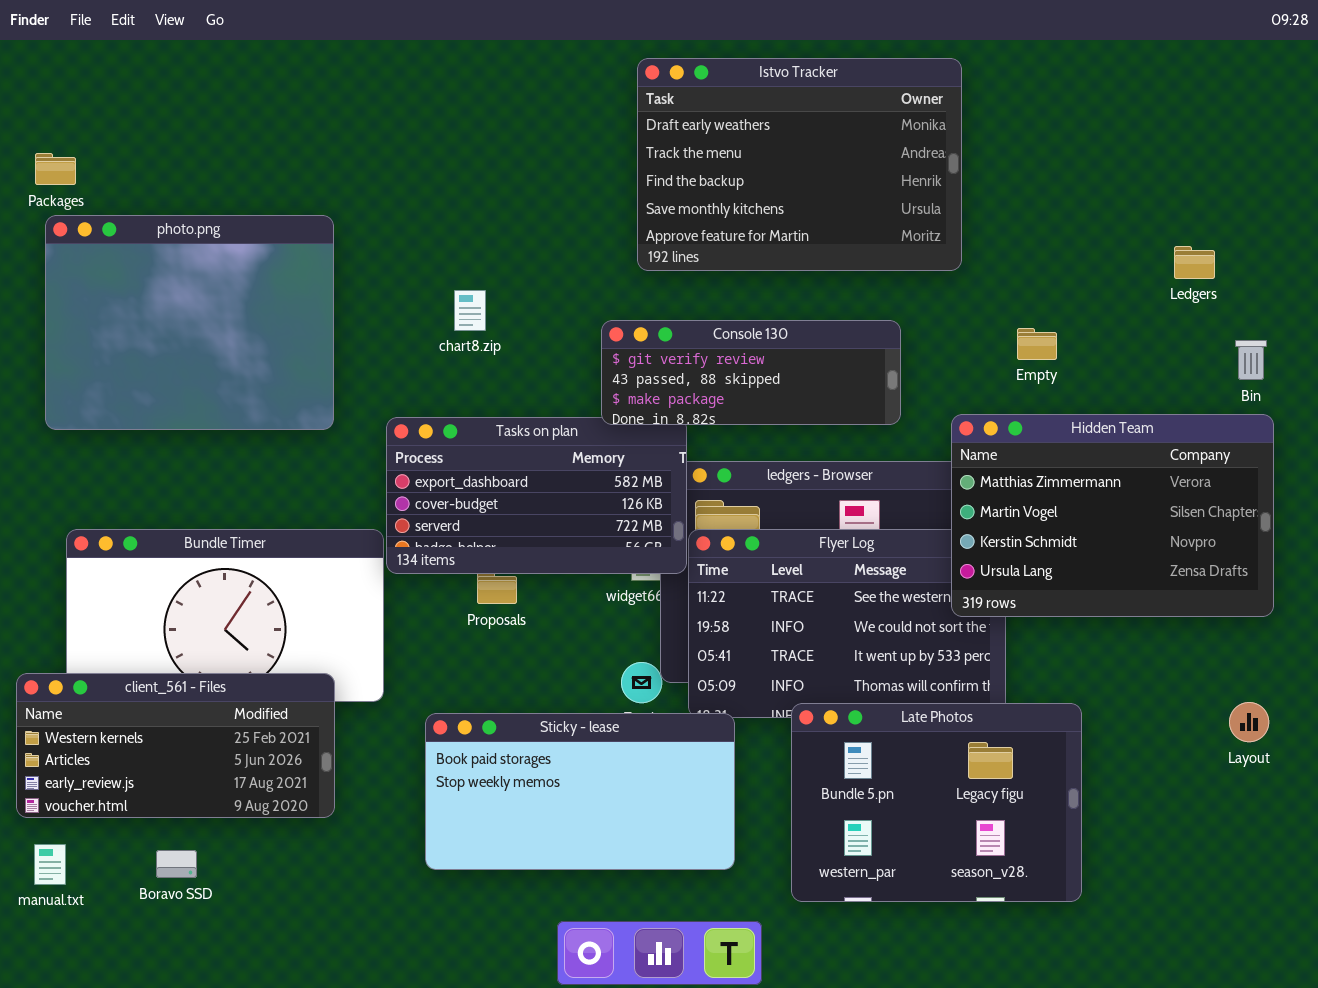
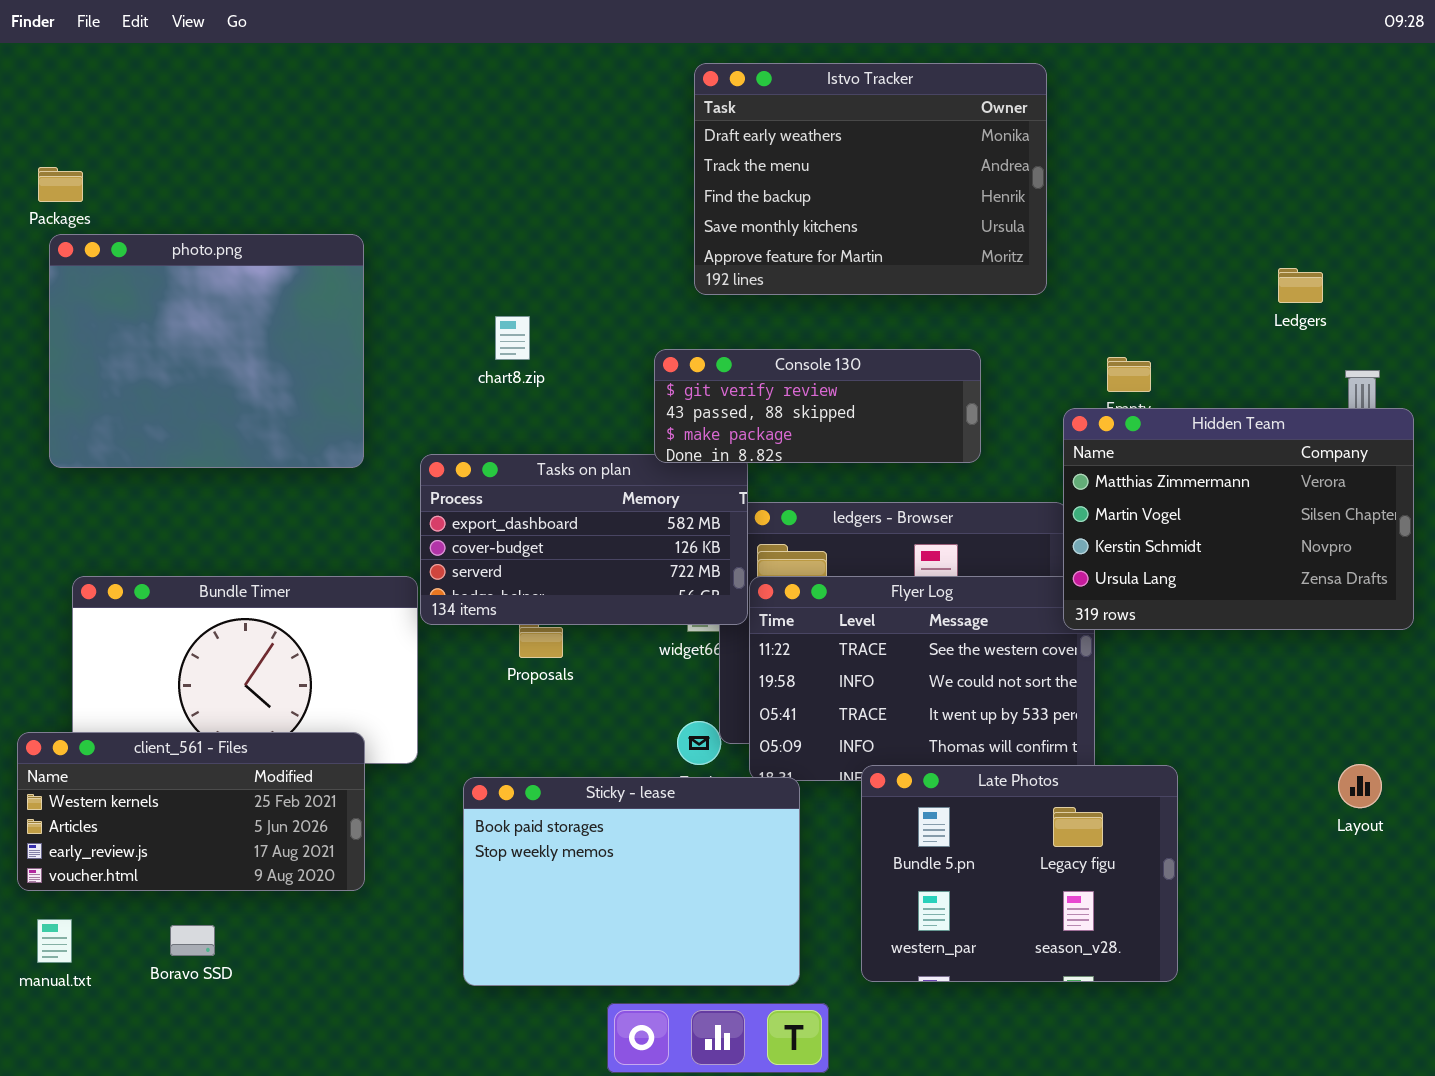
Hidden Team: [951,414,1274,617] -> [1063,408,1414,630], moved
Sticky - lease: [425,713,735,870] -> [463,777,800,986], resized

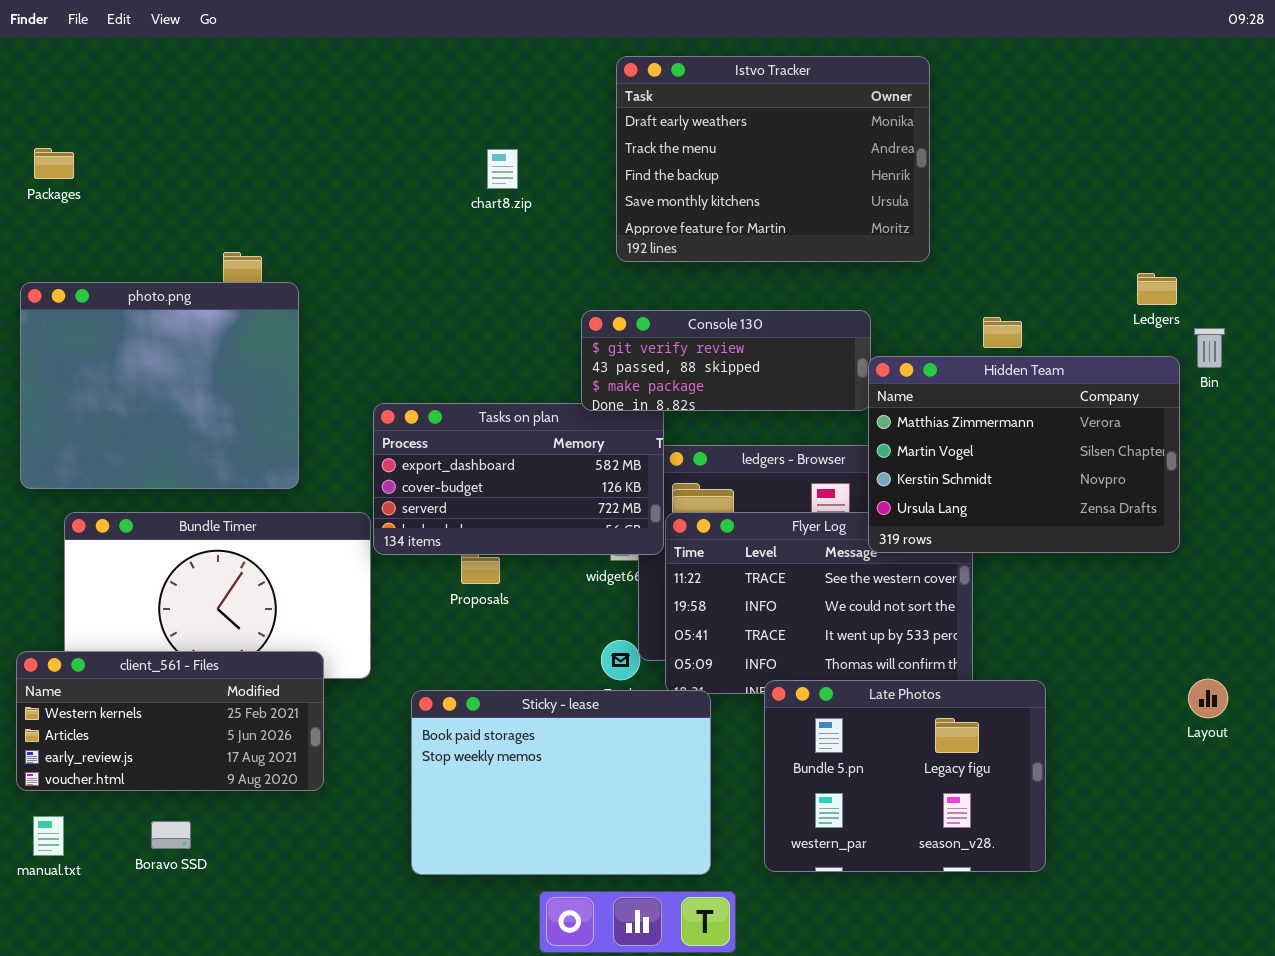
photo.png: [49,234,364,468] -> [20,282,299,489], moved
Ledgers: [1278,268,1323,303] -> [1137,273,1177,305], moved
chart8.zip: [495,316,530,360] -> [487,149,518,189], moved
Hidden Team: [1063,408,1414,630] -> [868,356,1180,553], moved

